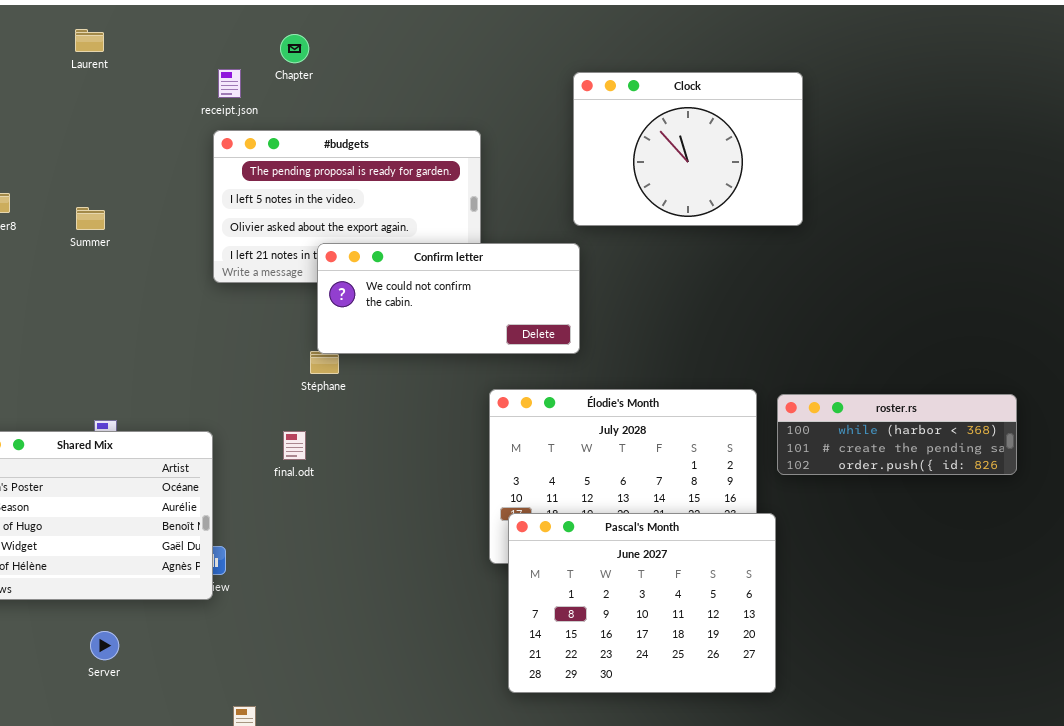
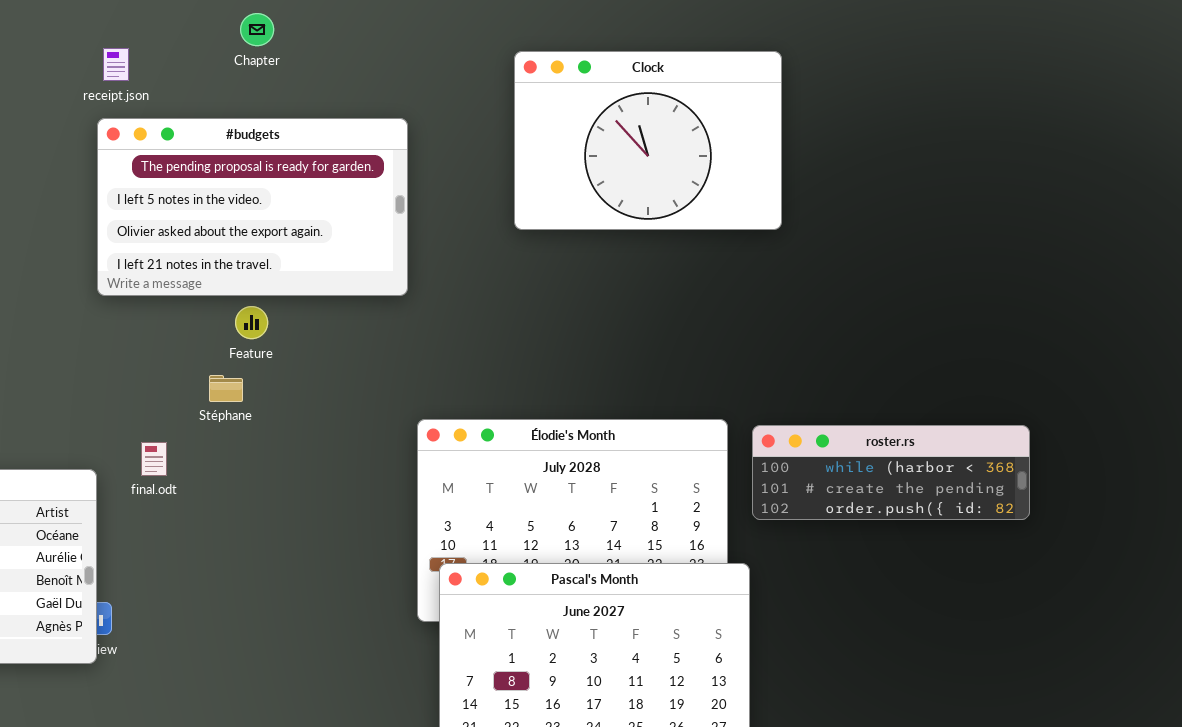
Chapter: [280,34,309,63] -> [240,13,274,46], moved
Confirm letter: [317,243,580,354] -> none, closed
final.odt: [283,431,306,460] -> [141,442,167,476], moved

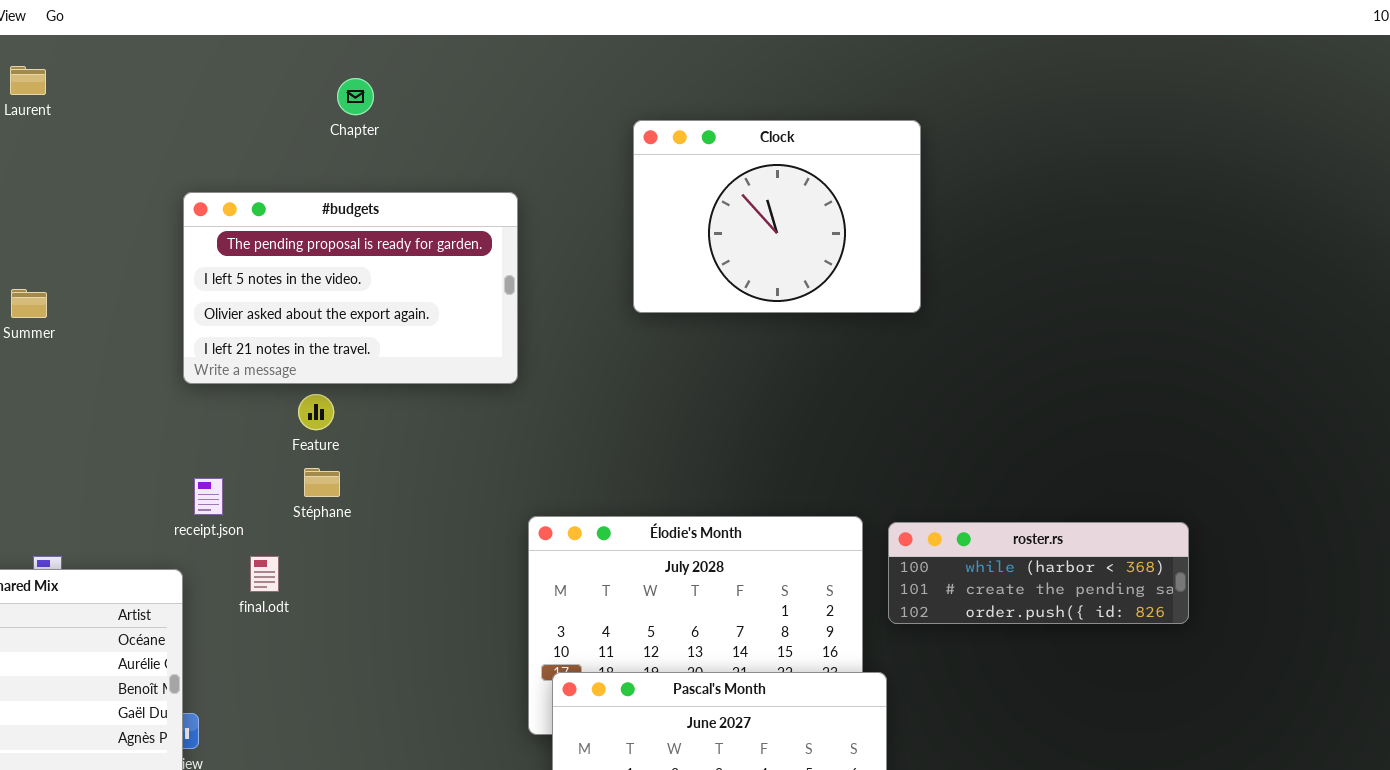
receipt.json: [103,48,129,81] -> [194,478,223,515], moved
Feature: [235,306,268,339] -> [298,394,334,430], moved
final.odt: [141,442,167,476] -> [250,556,279,592], moved

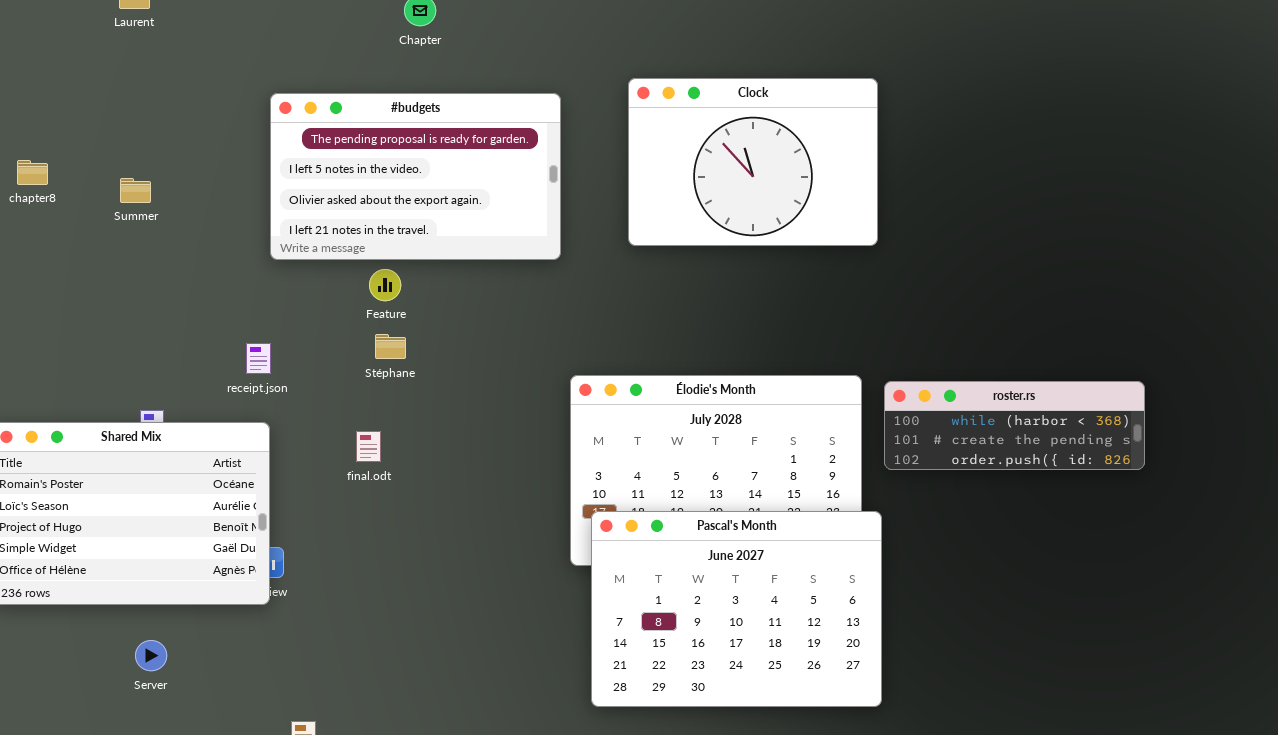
Clock: [633,120,921,313] -> [628,78,878,246], moved
receipt.json: [194,478,223,515] -> [246,343,271,374], moved
final.odt: [250,556,279,592] -> [356,431,381,462], moved

